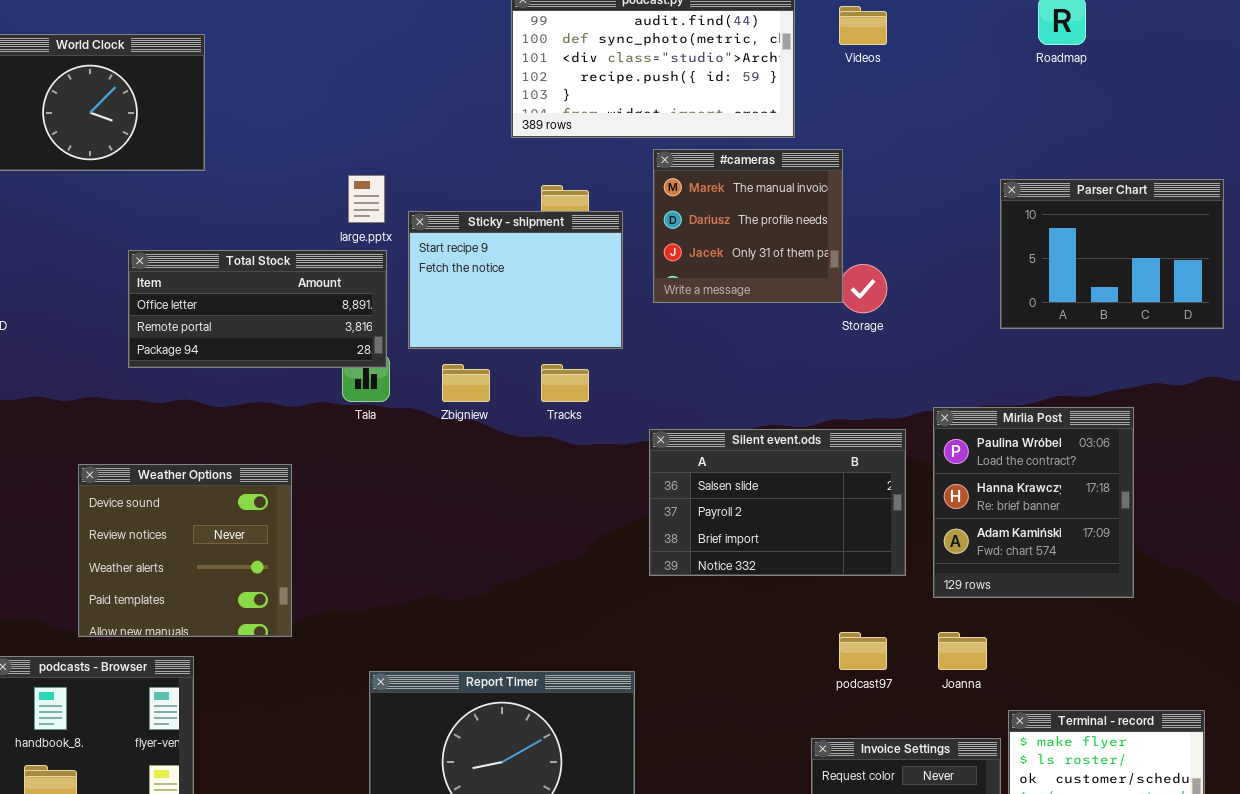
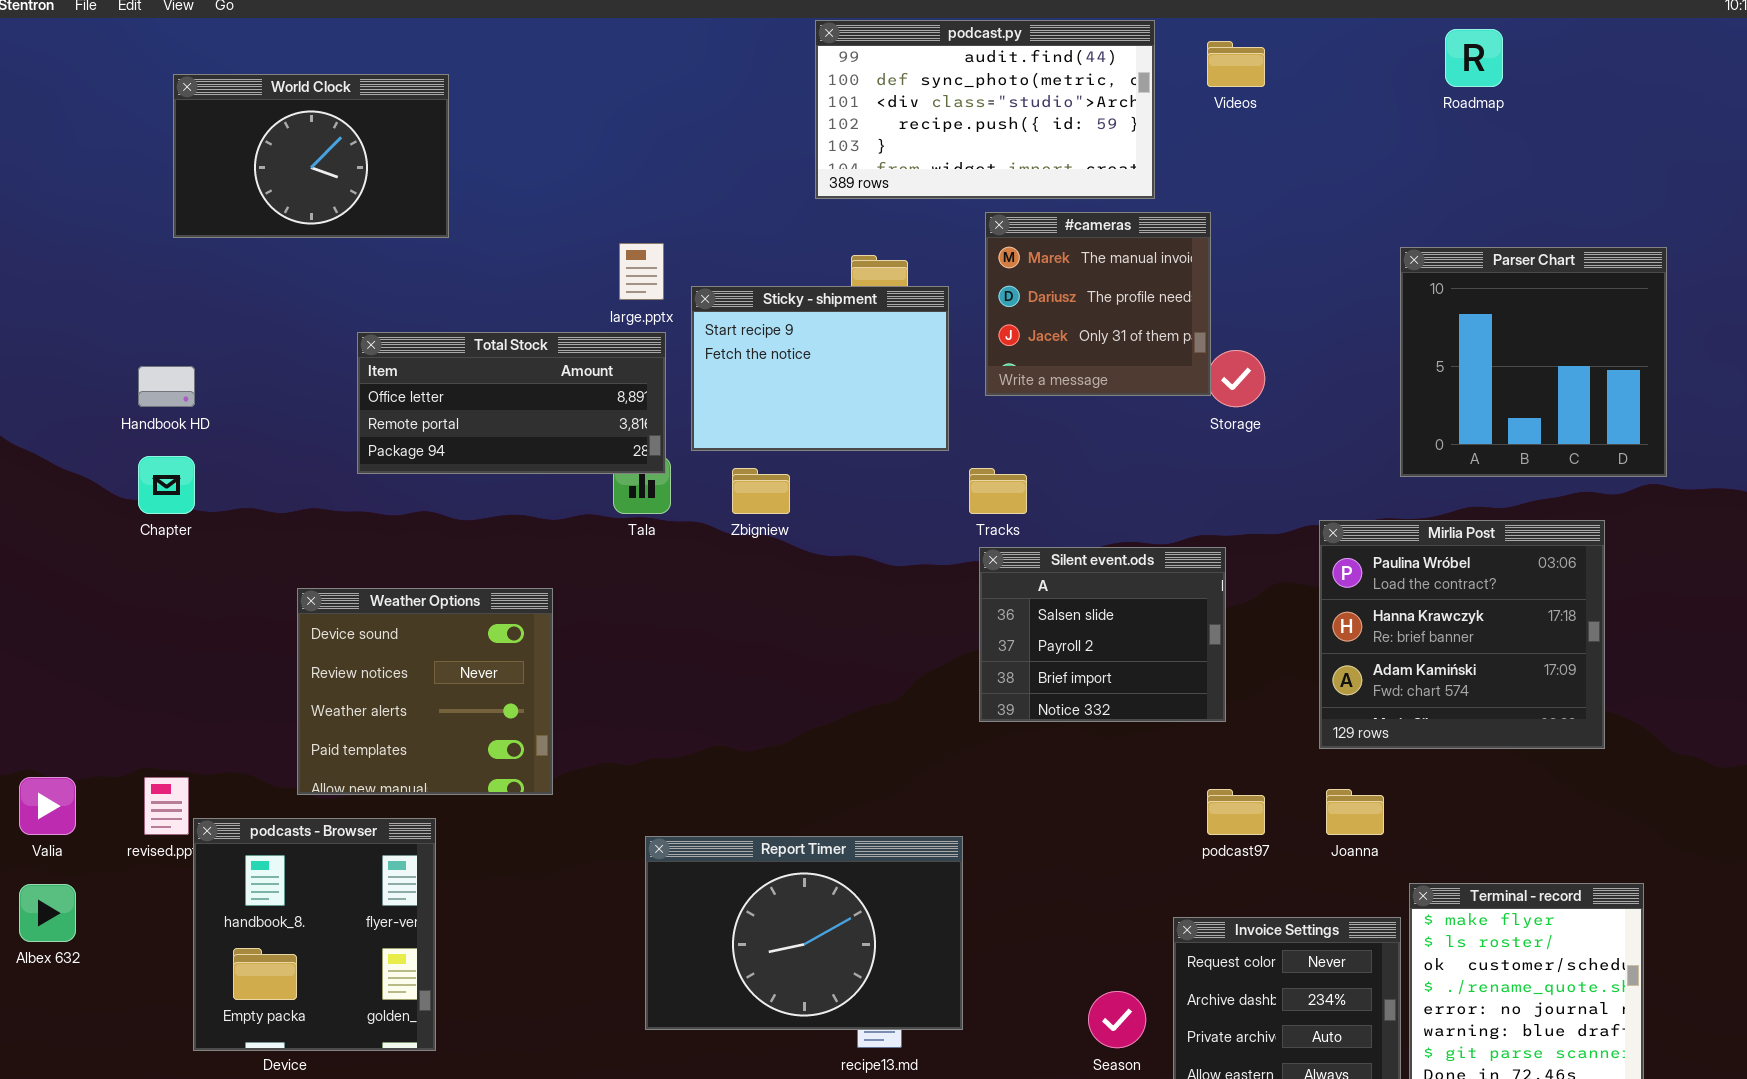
Parser Chart: [1000,179,1224,329] -> [1400,247,1667,477], resized
Tracks: [541,364,589,402] -> [969,468,1027,514], moved
Mirlia Post: [933,407,1134,598] -> [1319,520,1605,749], resized
Silent event.ods: [649,429,906,576] -> [979,547,1226,722], resized

